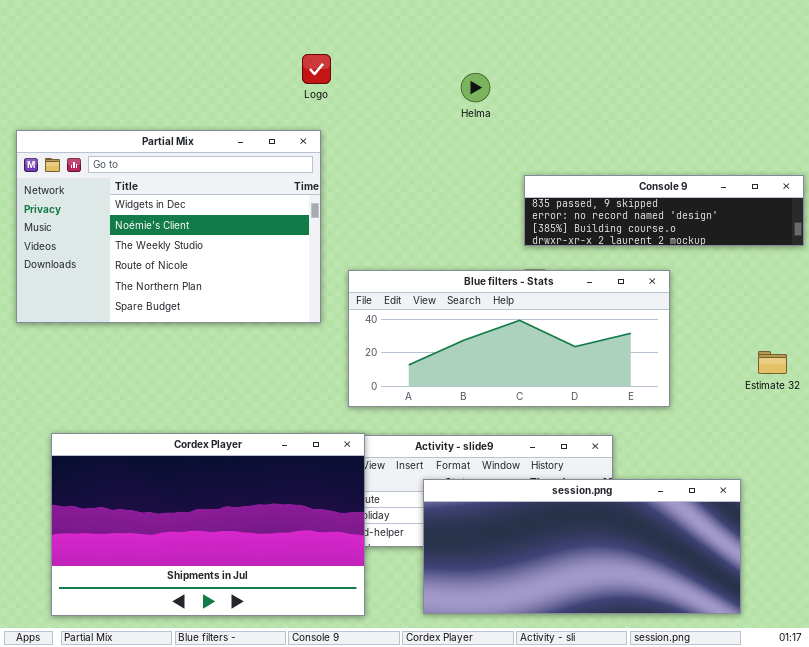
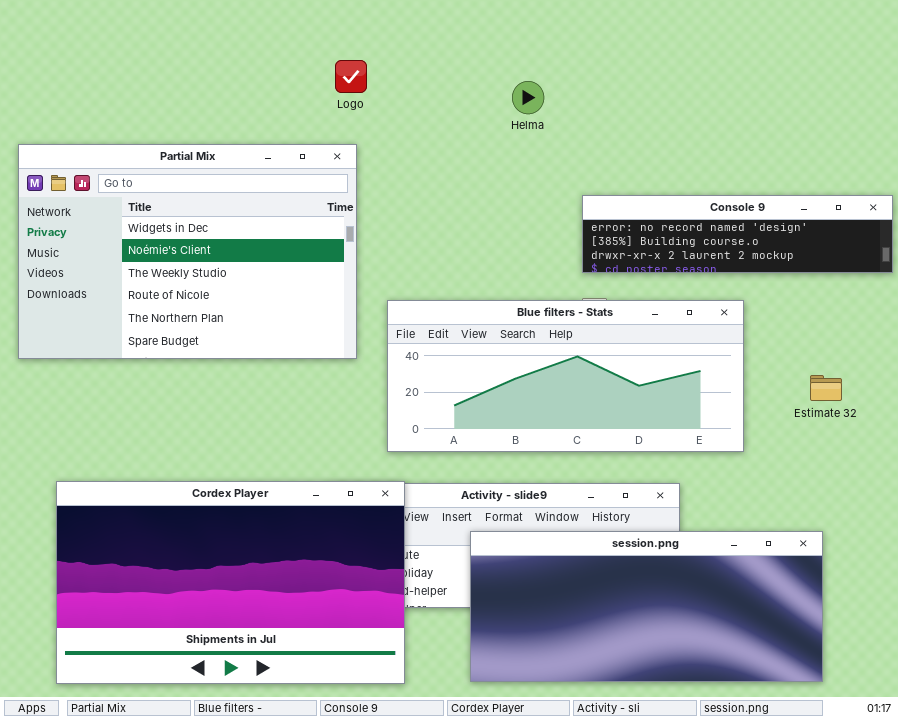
Console 9: [524,175,804,246] -> [582,195,893,273], scrolled down 1 row
Estimate 32: [758,351,787,374] -> [810,375,842,401], moved

